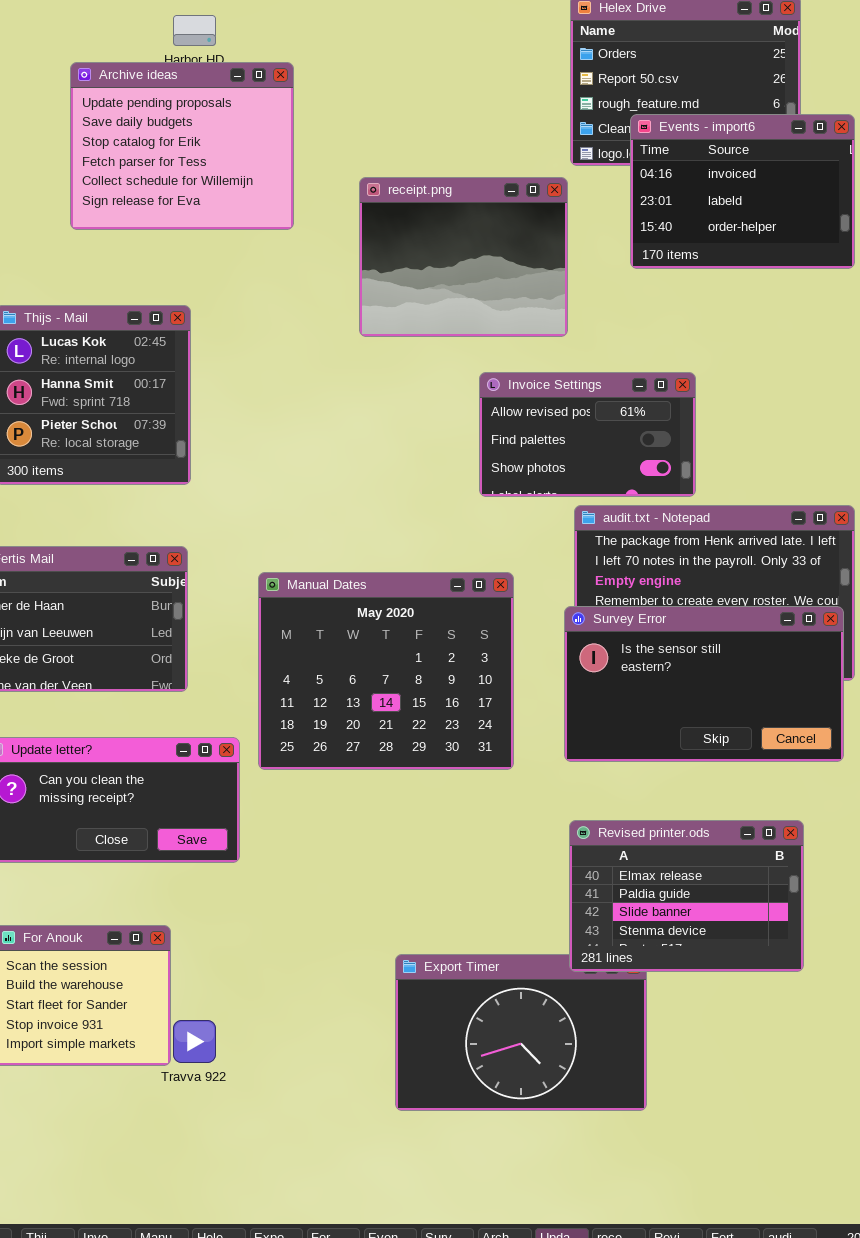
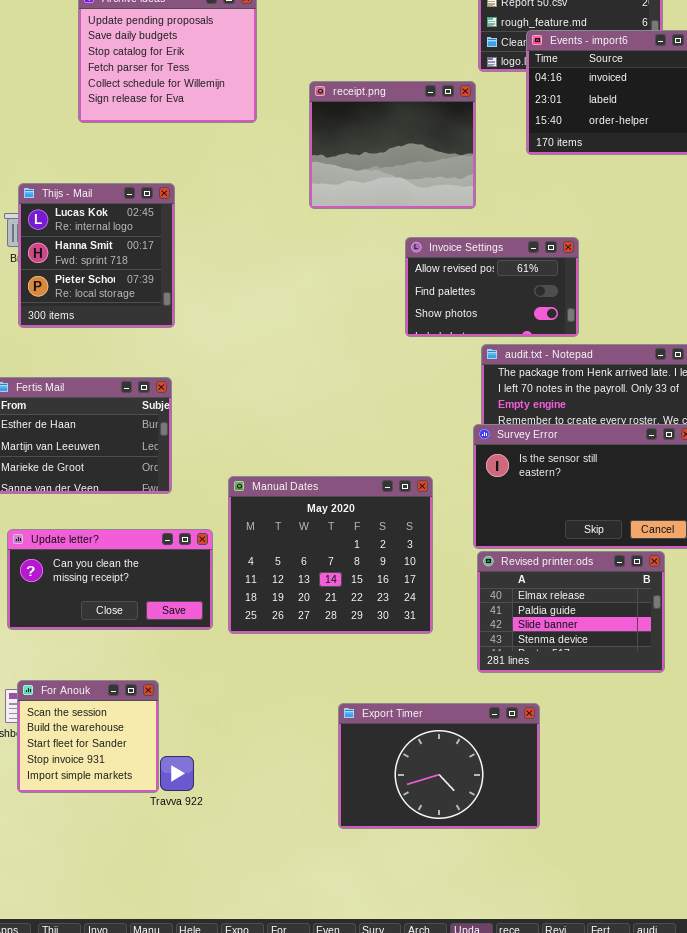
Manual Dates: [258,572,514,770] -> [228,476,433,634], moved
Revised printer.ods: [569,820,804,972] -> [477,551,665,673], moved

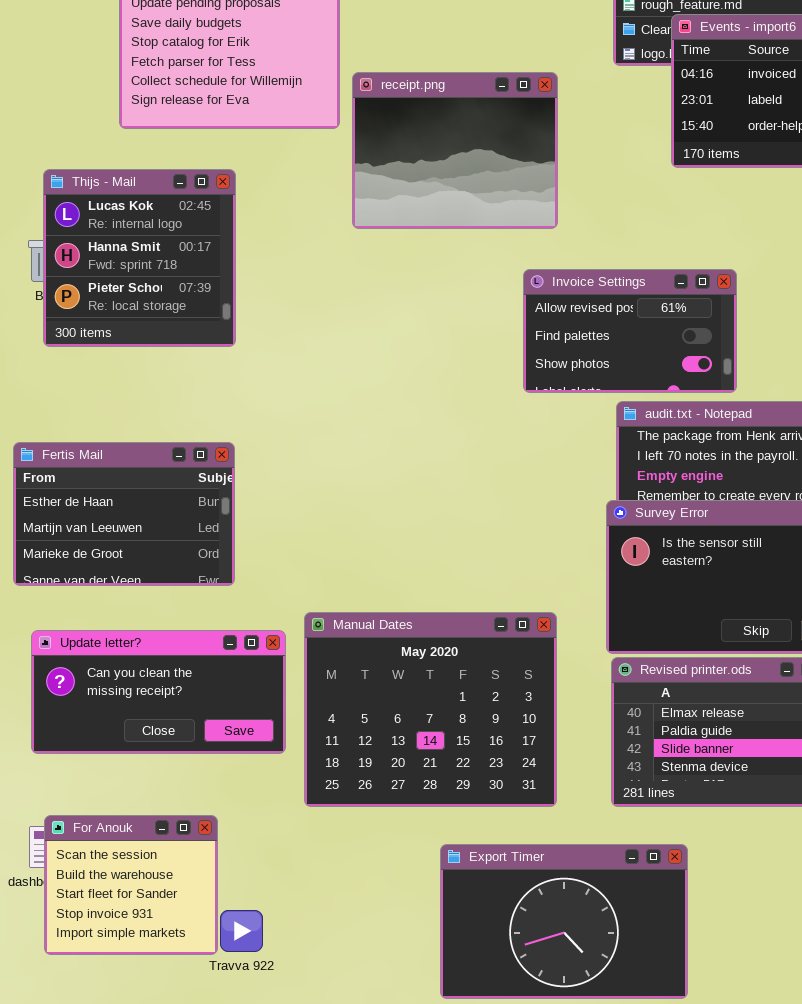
receipt.png: [309,81,476,209] -> [352,72,558,229], moved
Thijs - Mail: [18,183,175,328] -> [43,169,236,347], moved
Manual Dates: [228,476,433,634] -> [304,612,557,807], moved

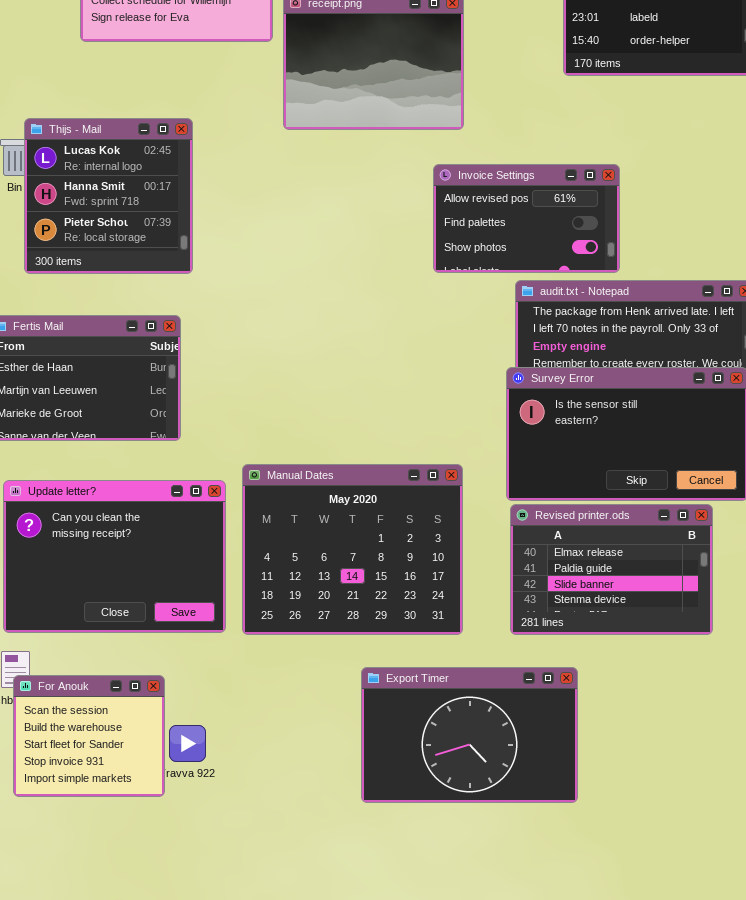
Thijs - Mail: [43,169,236,347] -> [24,118,193,274], moved
Update letter?: [31,630,286,754] -> [3,480,226,633], resized
For Anouk: [44,815,218,955] -> [13,675,165,797], moved

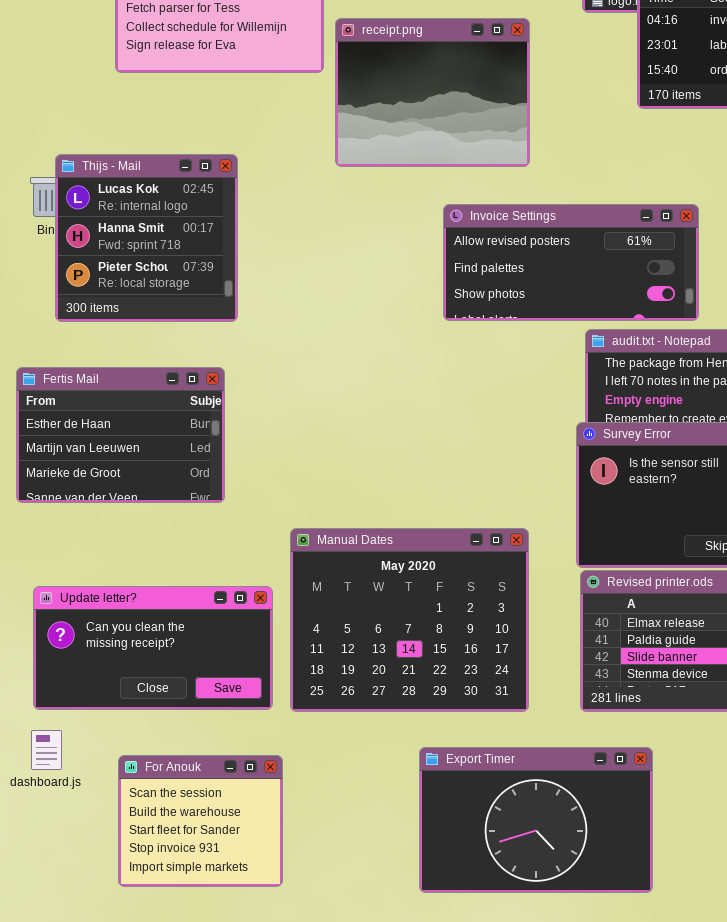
Invoice Settings: [433,164,620,273] -> [443,204,699,321], resized
Update letter?: [3,480,226,633] -> [33,586,273,710], resized
For Anouk: [13,675,165,797] -> [118,755,283,887], moved

